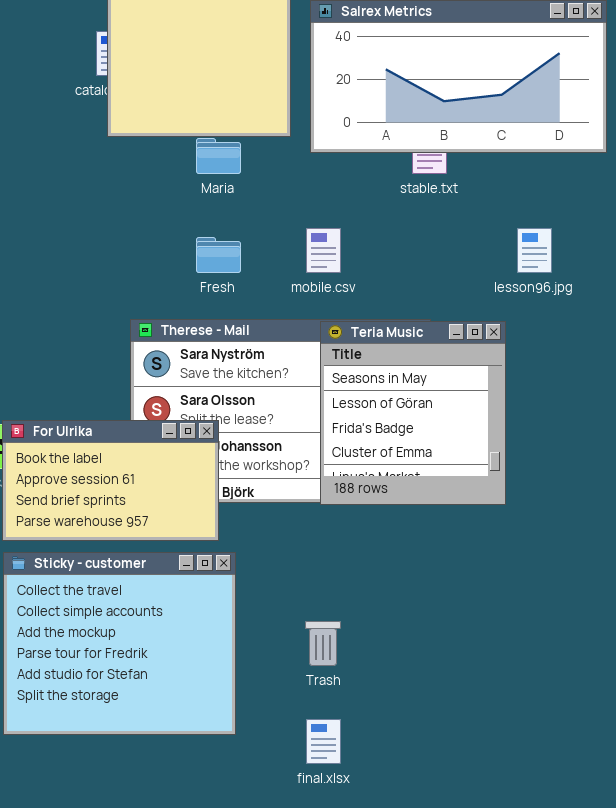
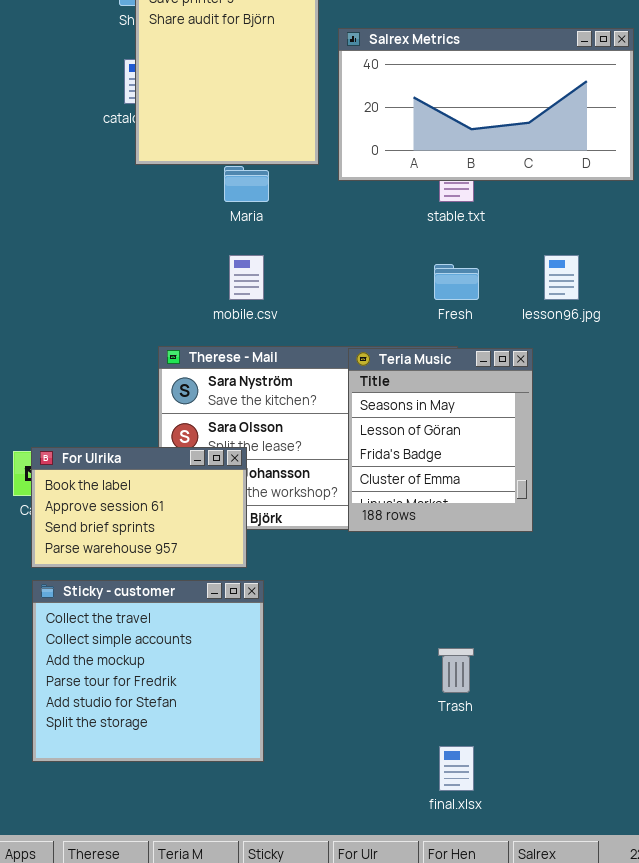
mobile.csv: [306,228,341,273] -> [229,255,264,300], moved
Fresh: [196,237,241,273] -> [434,264,479,300], moved
Trash: [305,621,341,666] -> [438,648,474,693], moved
final.xlsx: [306,719,341,764] -> [439,746,474,791], moved

